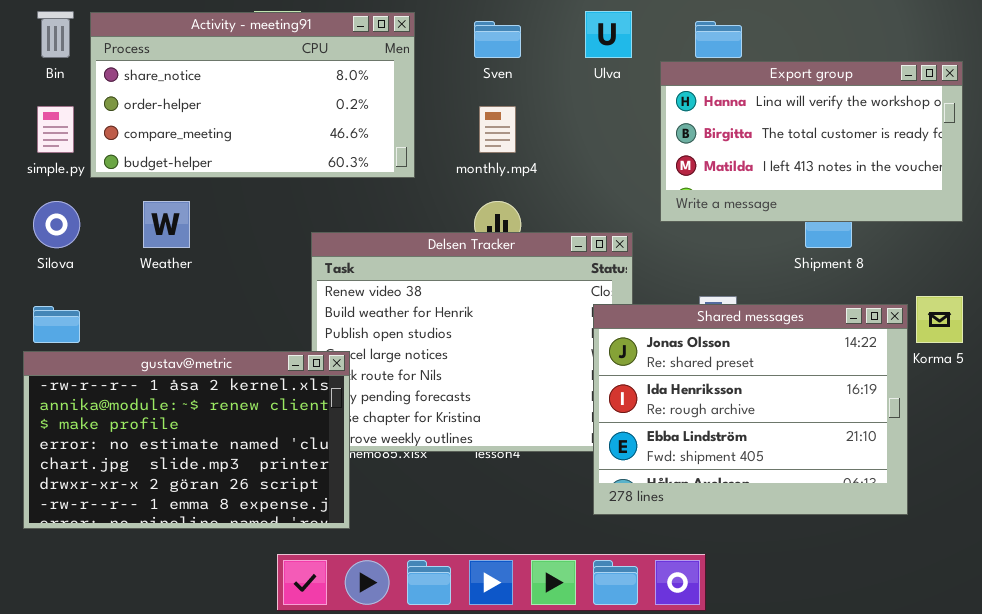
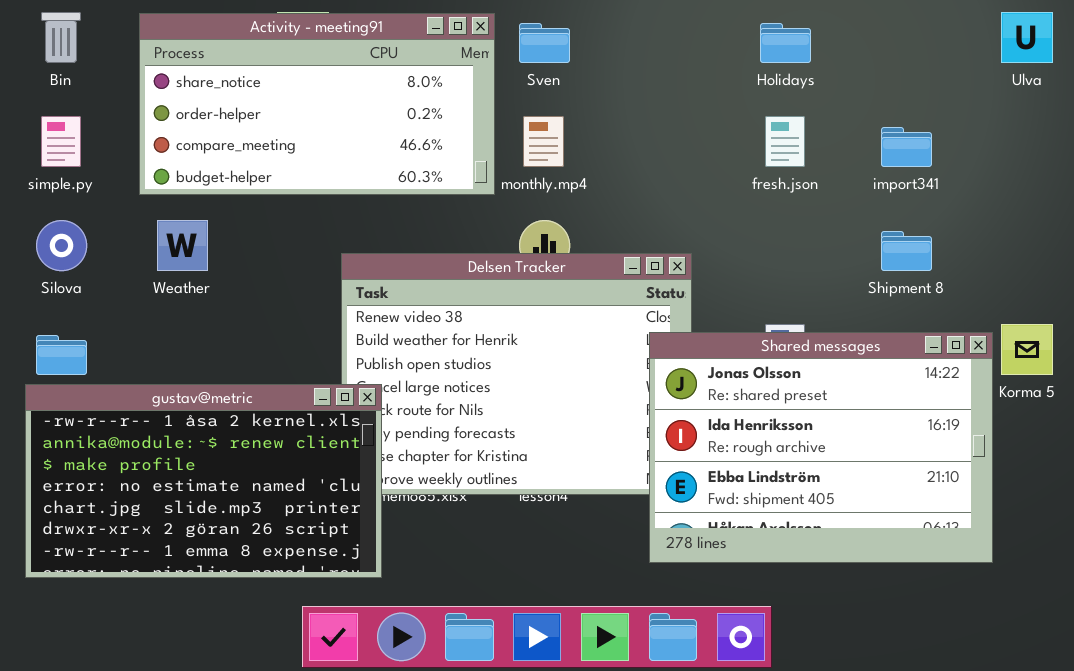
Ulva: [585,11,632,58] -> [1001,12,1053,63], moved
Activity - meeting91: [90,12,415,178] -> [139,13,495,195], moved
Export group: [660,61,963,222] -> none, closed

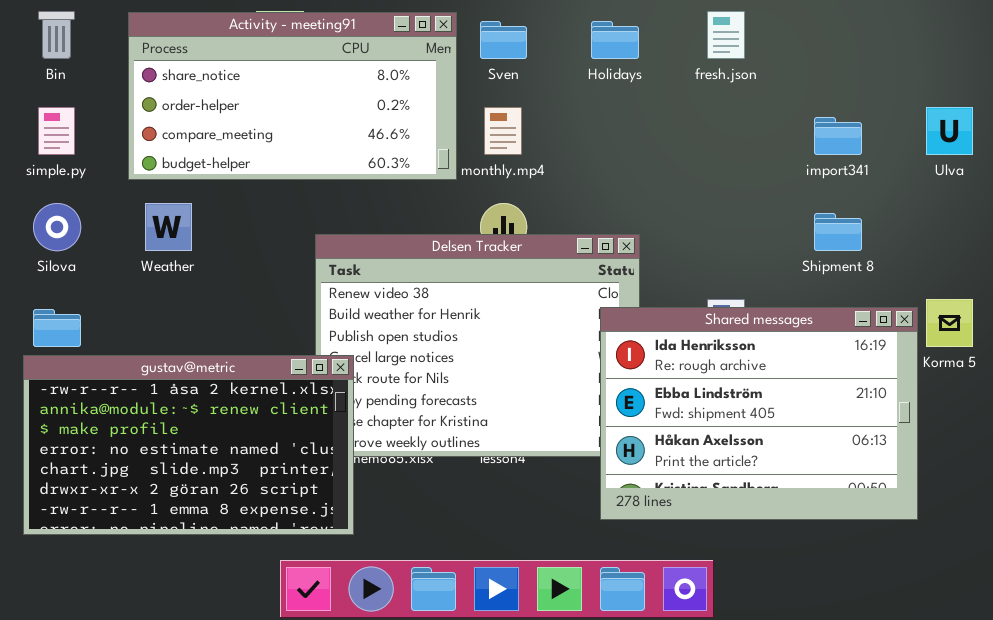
Ulva: [1001,12,1053,63] -> [926,107,973,155], moved
Holidays: [760,23,811,63] -> [591,21,639,59], moved
fresh.json: [765,116,805,167] -> [707,11,745,59], moved
Shared messages: [649,332,993,563] -> [600,307,918,520], scrolled down 1 row

